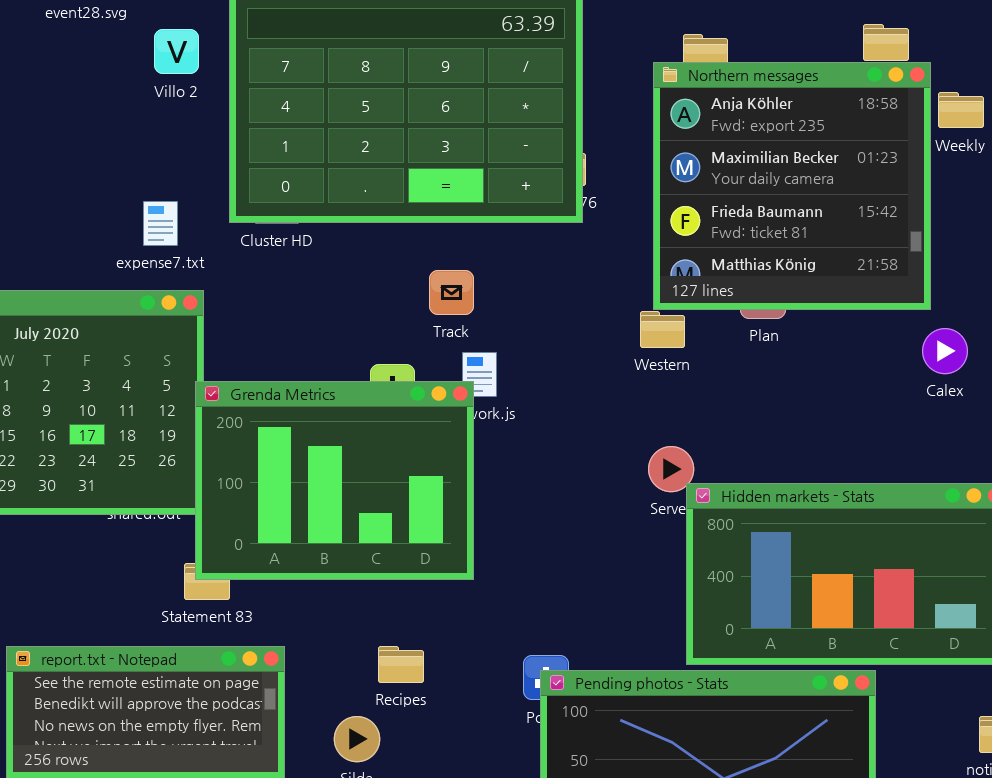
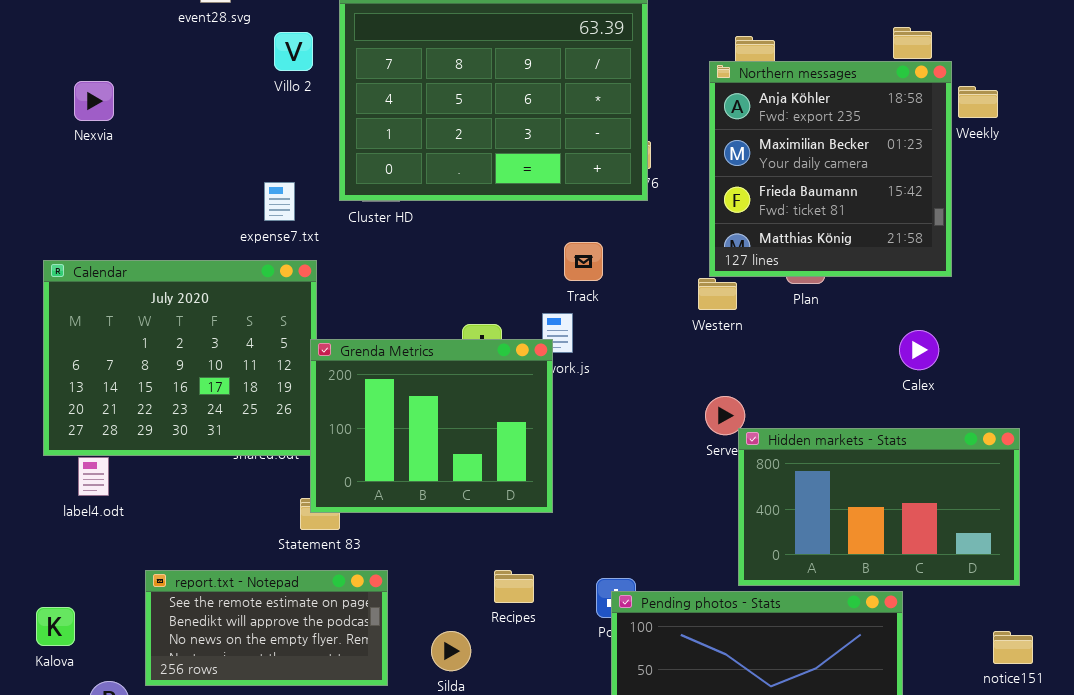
Track: [429,270,474,315] -> [564,242,603,281], moved
Calex: [922,328,968,374] -> [899,330,939,370], moved
Recipes: [378,646,424,683] -> [494,570,534,603], moved

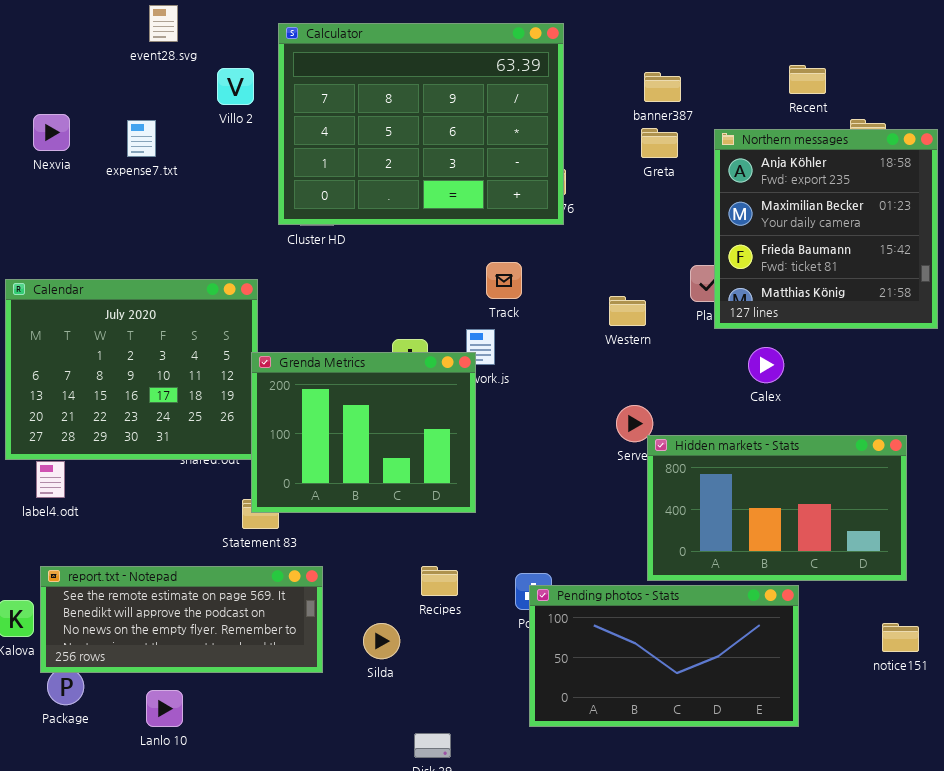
Northern messages: [709,61,952,277] -> [714,129,938,329], moved
expense7.txt: [264,182,295,221] -> [127,120,156,157], moved
Calex: [899,330,939,370] -> [748,347,784,383], moved
report.txt - Notepad: [145,570,388,686] -> [40,566,323,673], resized

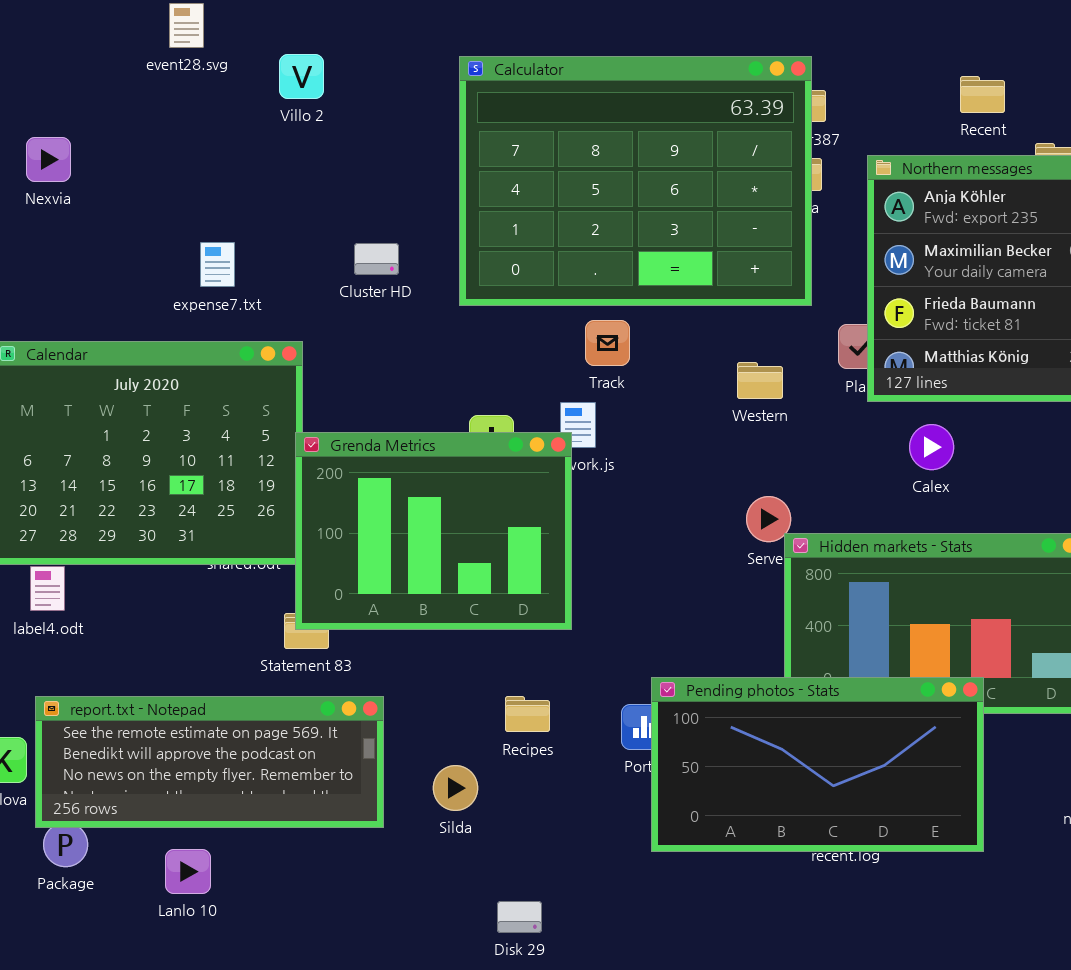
Calculator: [278,23,564,225] -> [459,56,812,306], moved
Villo 2: [217,68,254,105] -> [279,54,324,99], moved
expense7.txt: [127,120,156,157] -> [200,242,235,287], moved
Pending photos - Stats: [529,585,799,727] -> [651,677,984,852], moved

